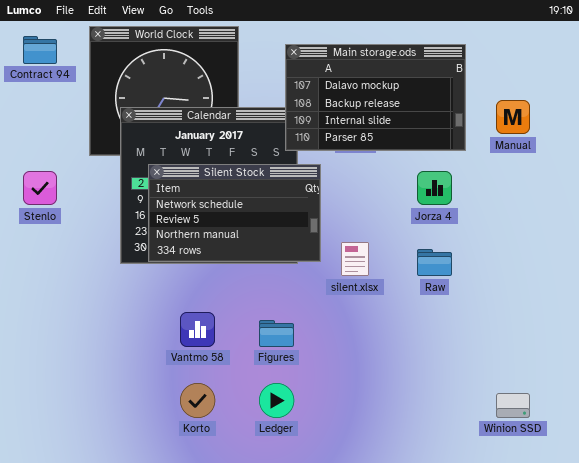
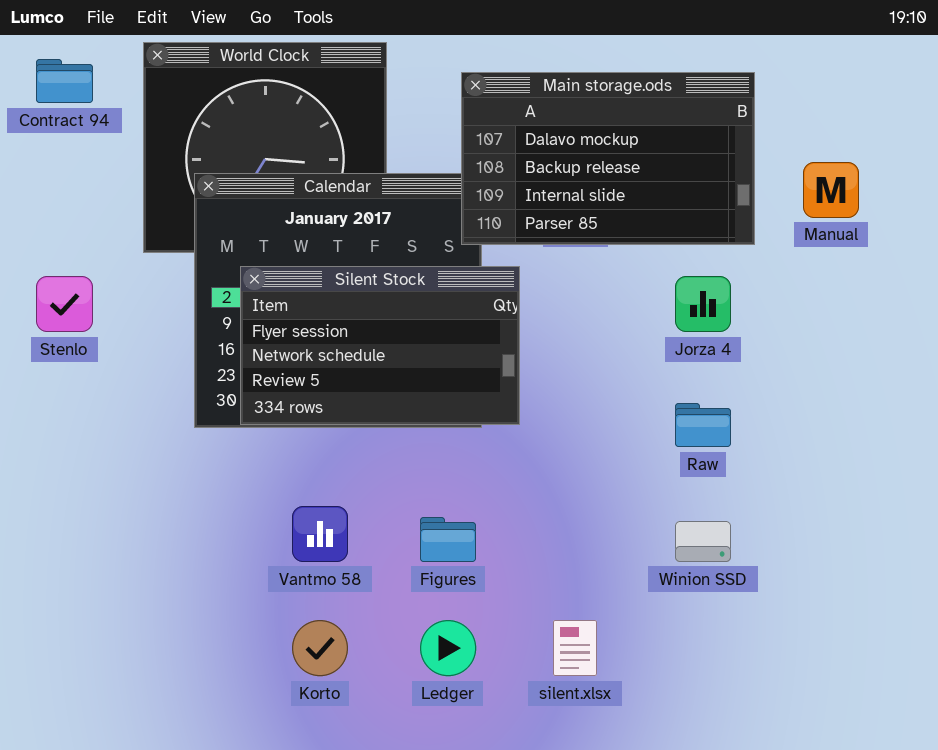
Silent Stock: [148,164,321,262] -> [240,266,520,425], scrolled up 1 row
silent.xlsx: [341,242,369,276] -> [553,620,597,676], moved
Winion SSD: [496,393,530,418] -> [675,521,731,562], moved

